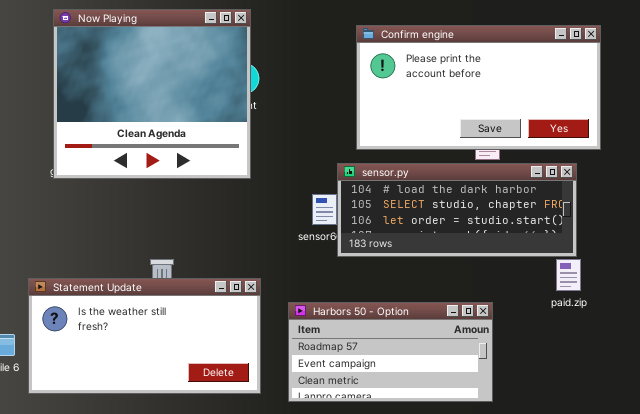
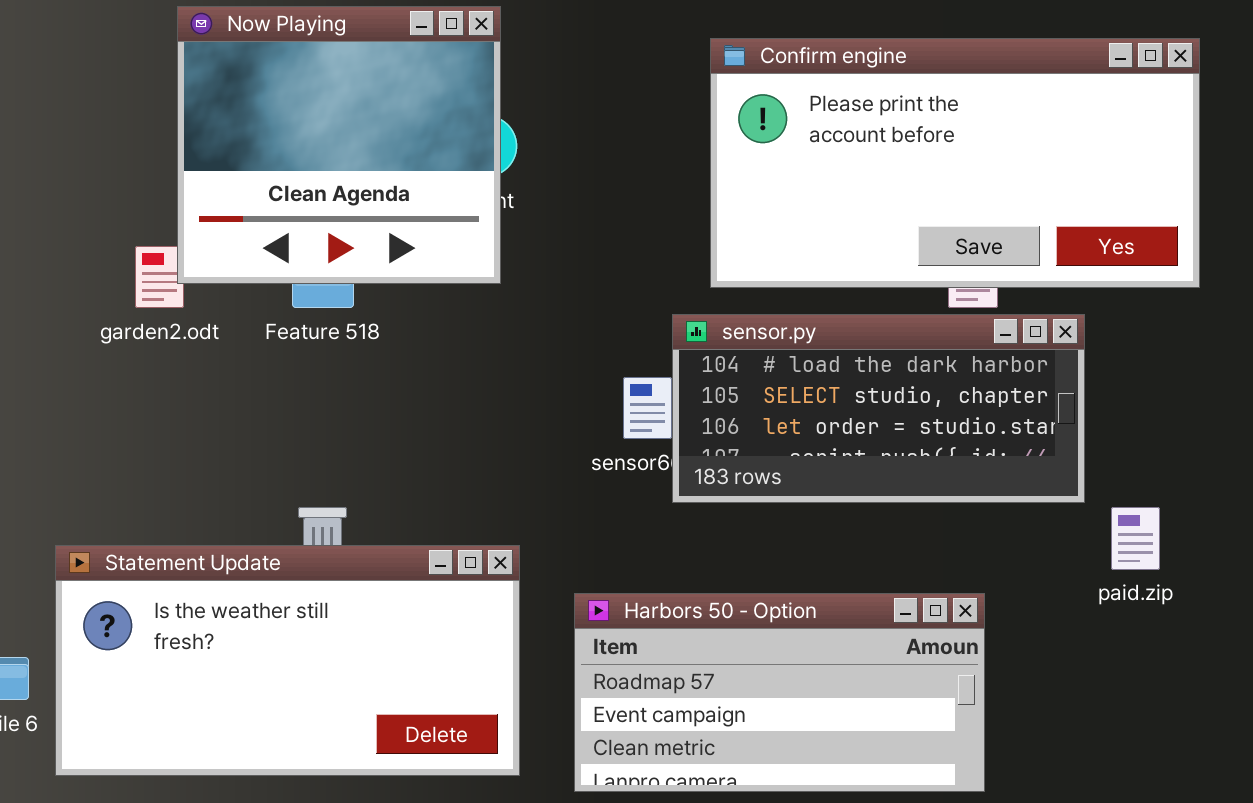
Now Playing: [53,9,251,179] -> [177,6,501,284], resized
sensor.py: [337,163,577,257] -> [672,314,1085,503], resized

